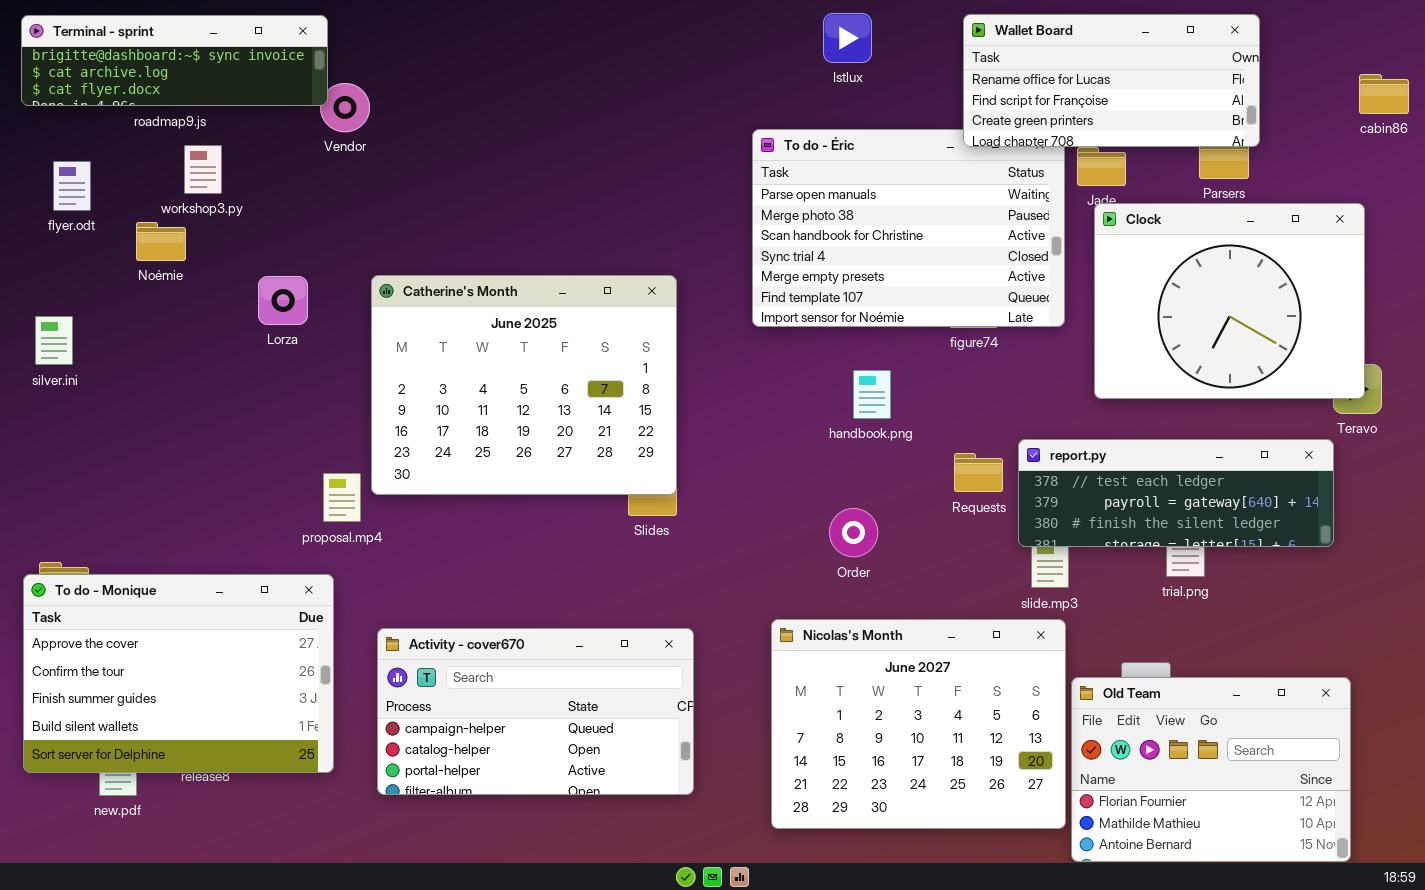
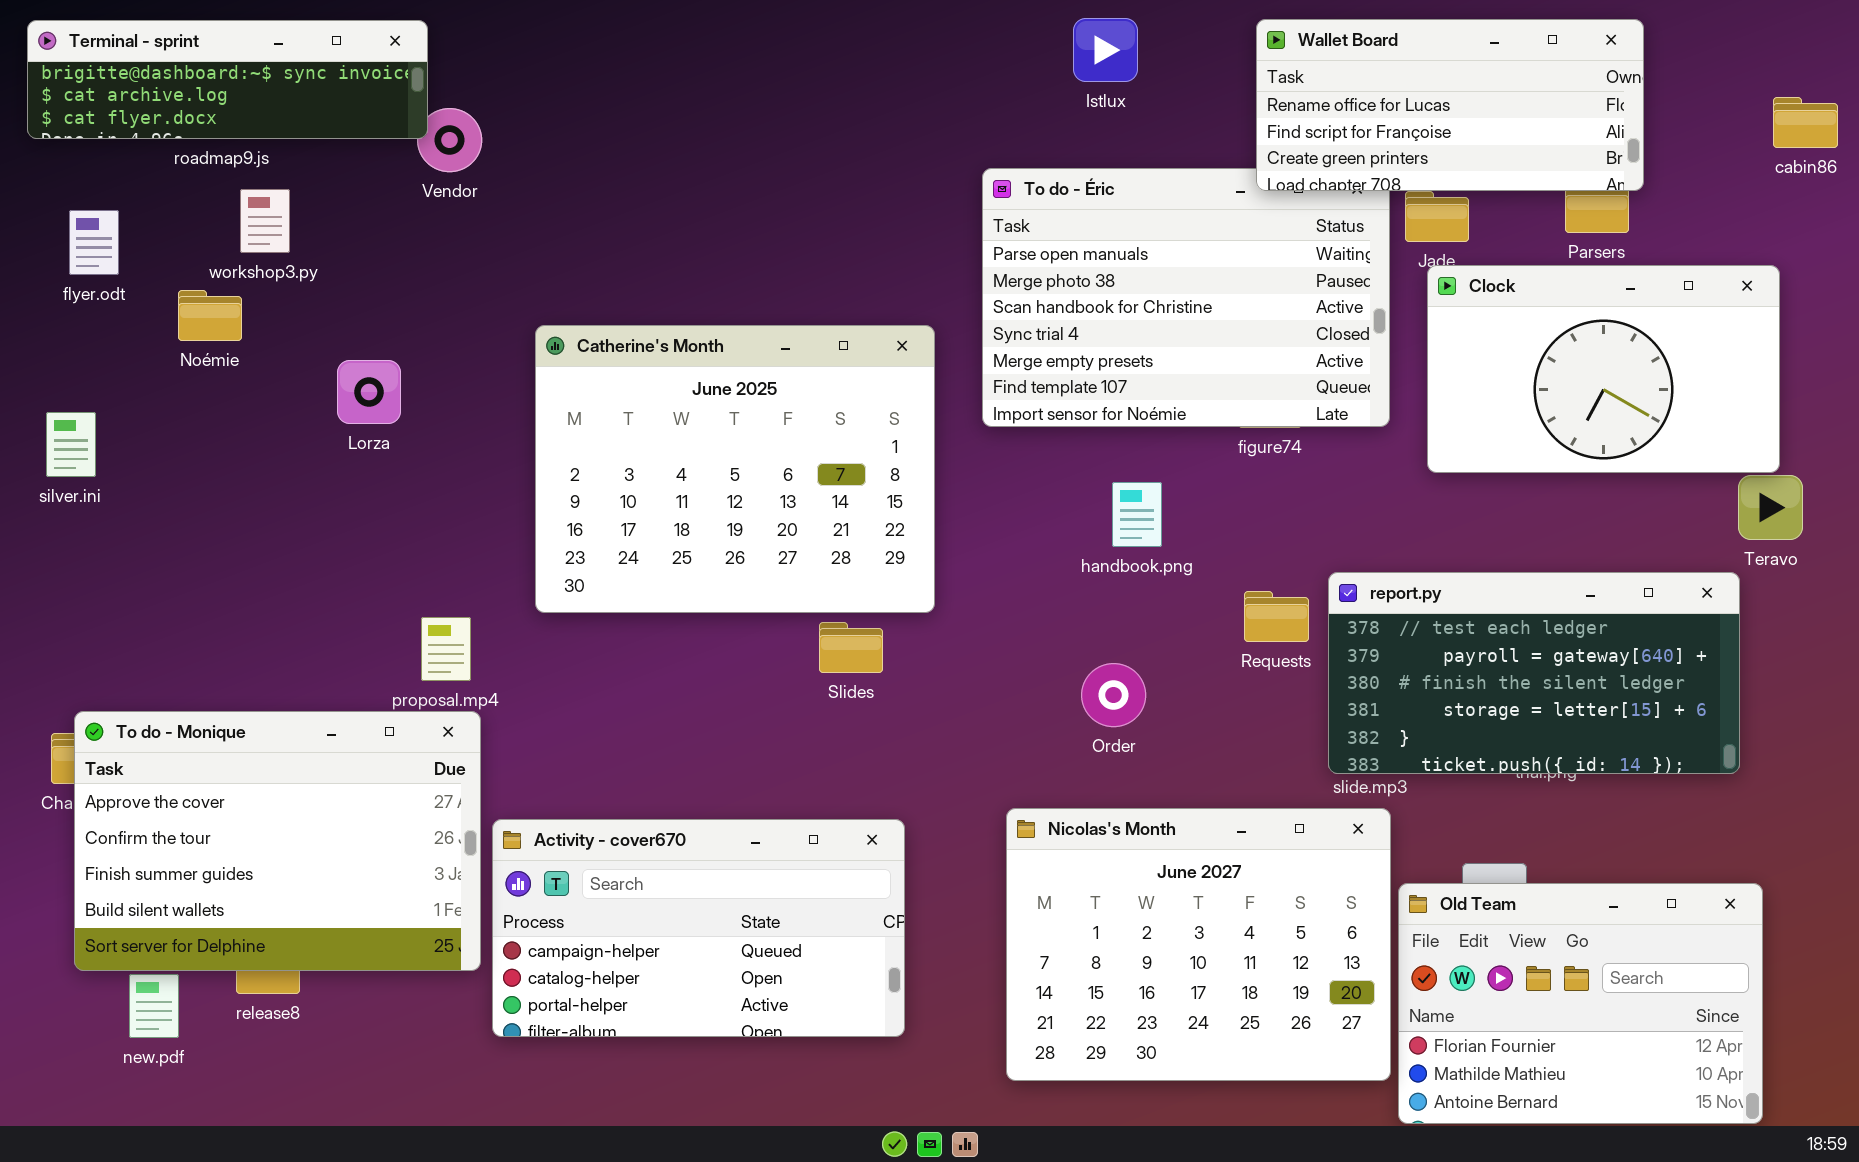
Clock: [1094,203,1365,399] -> [1427,265,1780,473], resized
Catherine's Month: [371,275,677,495] -> [535,325,935,613], moved
report.py: [1018,439,1334,547] -> [1328,572,1740,774], resized
To do - Monique: [23,574,334,773] -> [74,711,481,971], moved

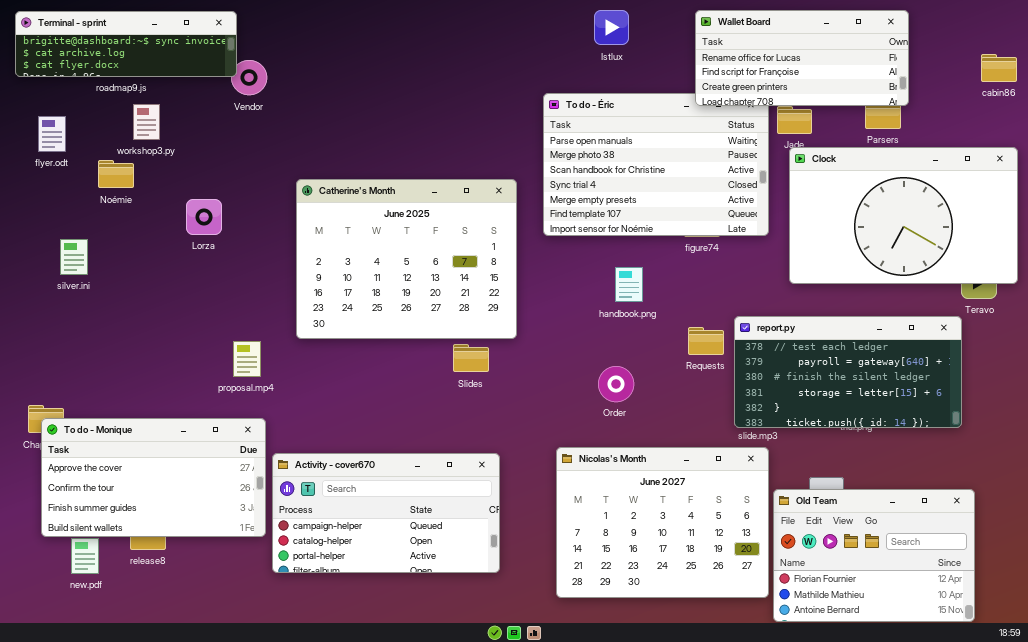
Clock: [1427,265,1780,473] -> [789,147,1018,284], resized
silver.ini: [46,412,96,477] -> [60,239,88,275], moved
To do - Monique: [74,711,481,971] -> [41,418,266,537], resized

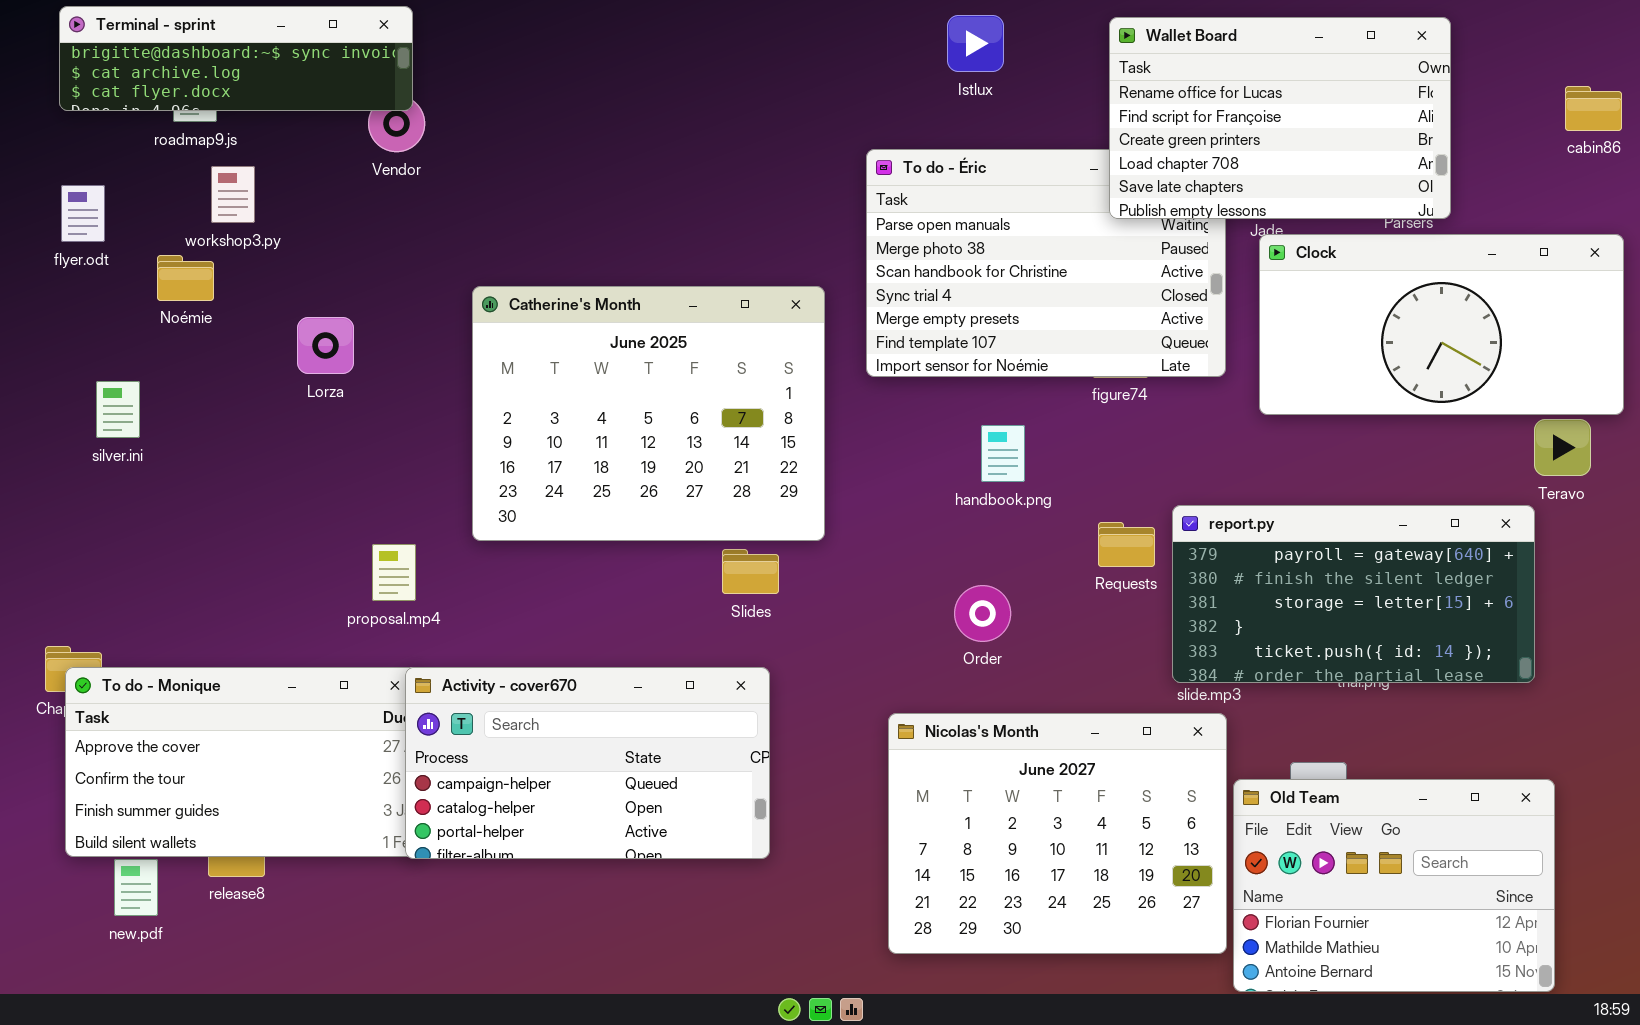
Wallet Board: [695,10,909,106] -> [1109,17,1451,219], resized
Terminal - sprint: [15,11,237,77] -> [59,6,413,111], moved
Clock: [789,147,1018,284] -> [1259,234,1624,415], resized
report.py: [734,316,962,428] -> [1172,505,1535,683], scrolled down 1 row
Activity - cover670: [272,453,500,573] -> [405,667,770,859], moved

